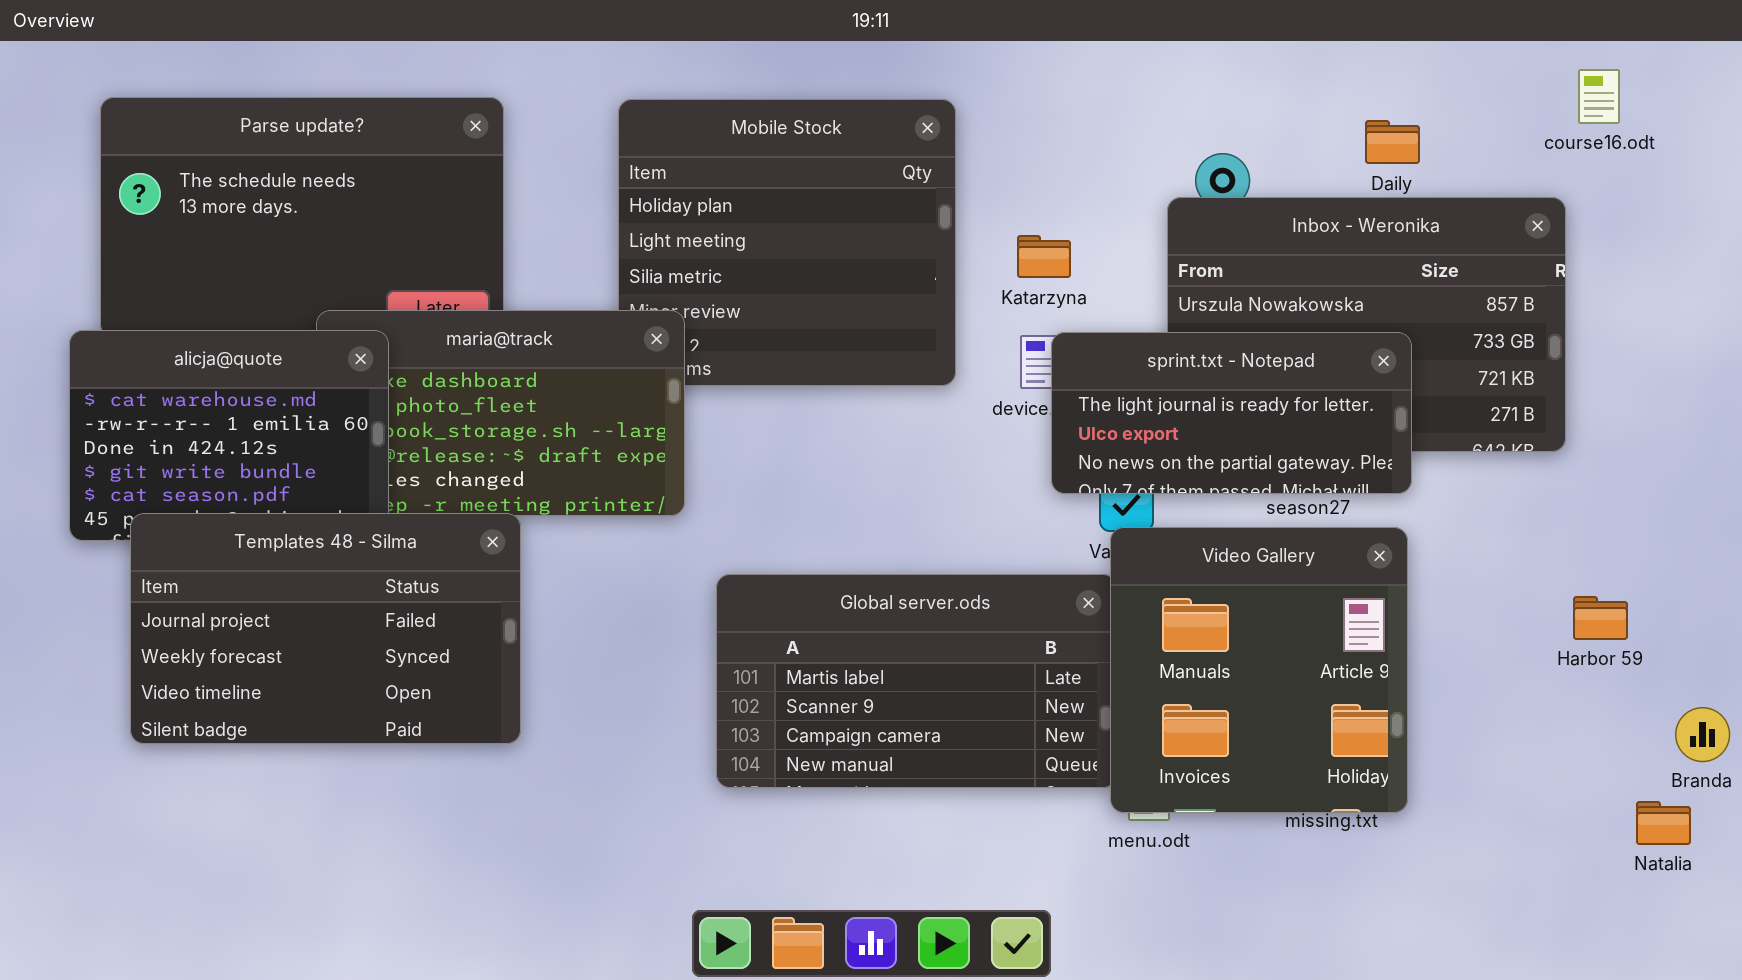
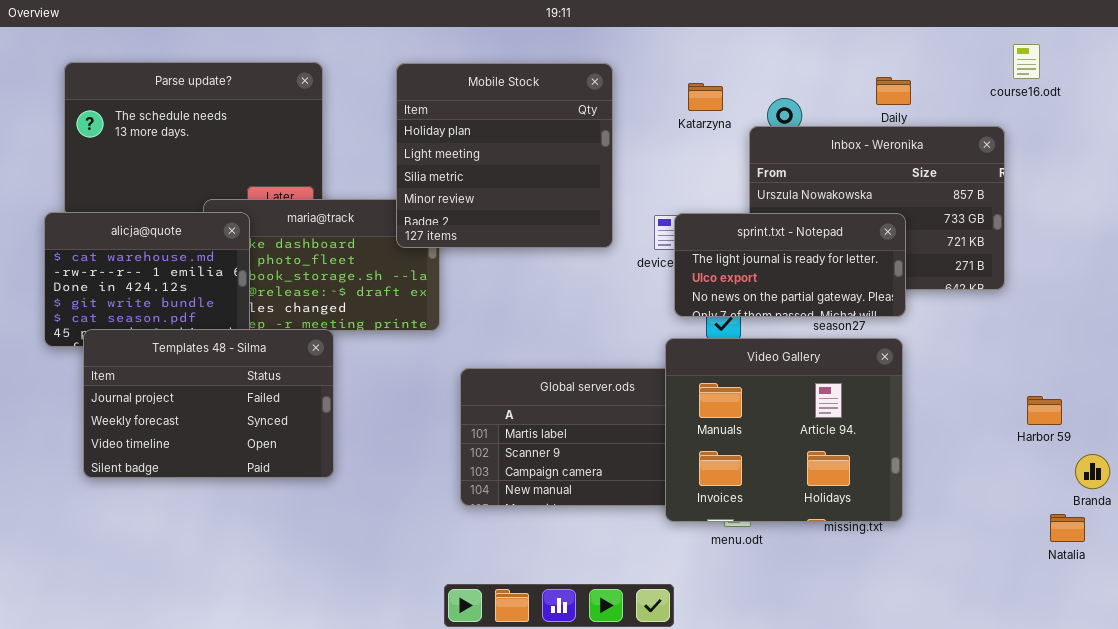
Mobile Stock: [618,99,956,386] -> [396,63,613,248], raised
Katarzyna: [1017,235,1071,278] -> [688,83,723,111], moved
Video Gallery: [1110,527,1408,813] -> [665,338,903,522], resized
Harbor 59: [1573,596,1628,640] -> [1027,396,1062,425], moved

